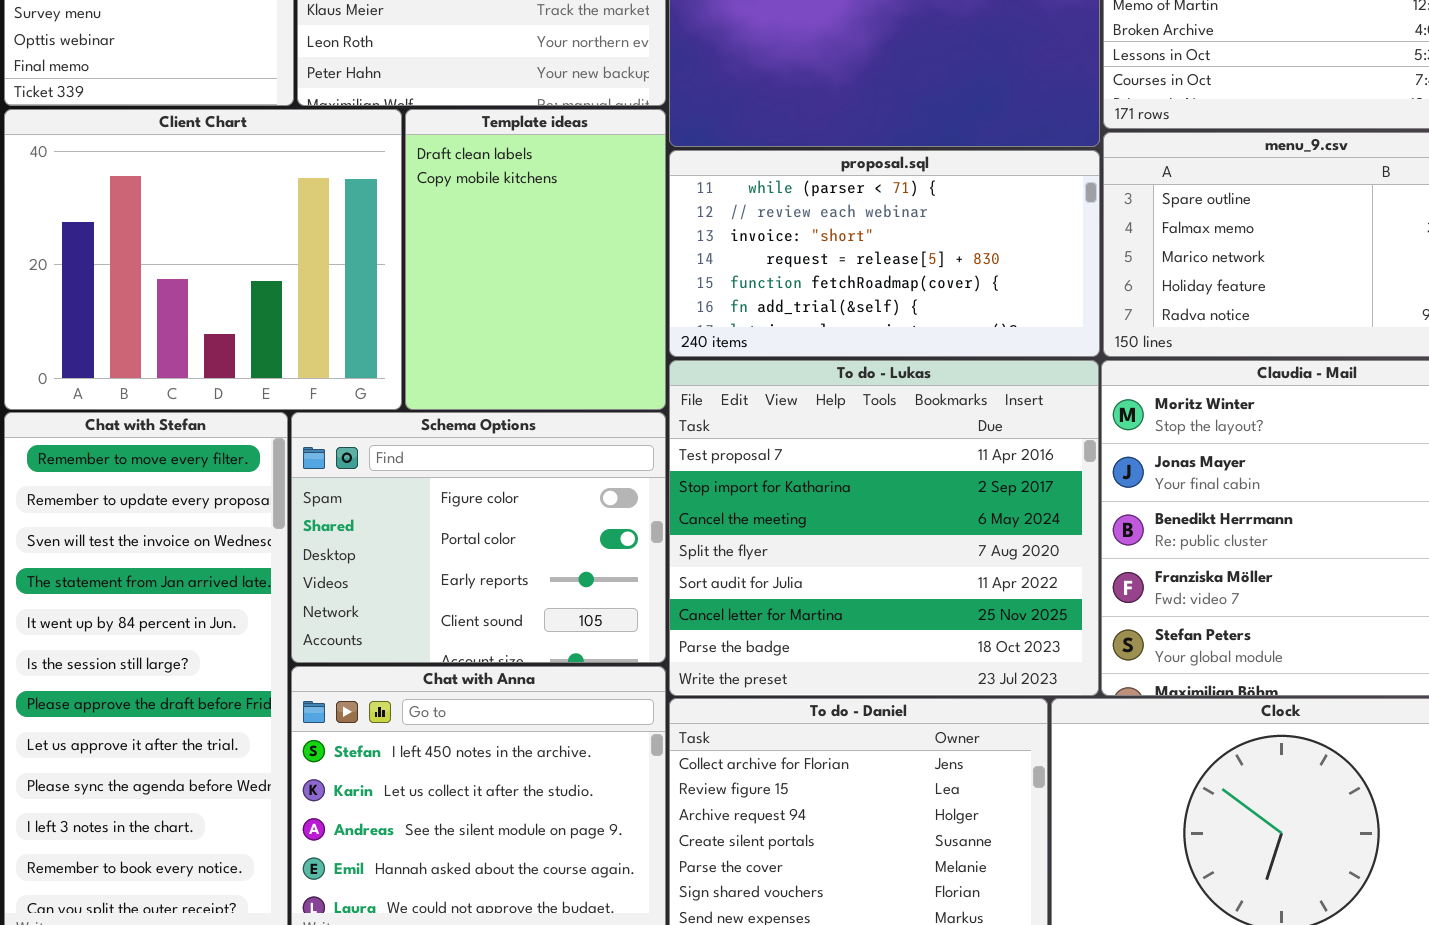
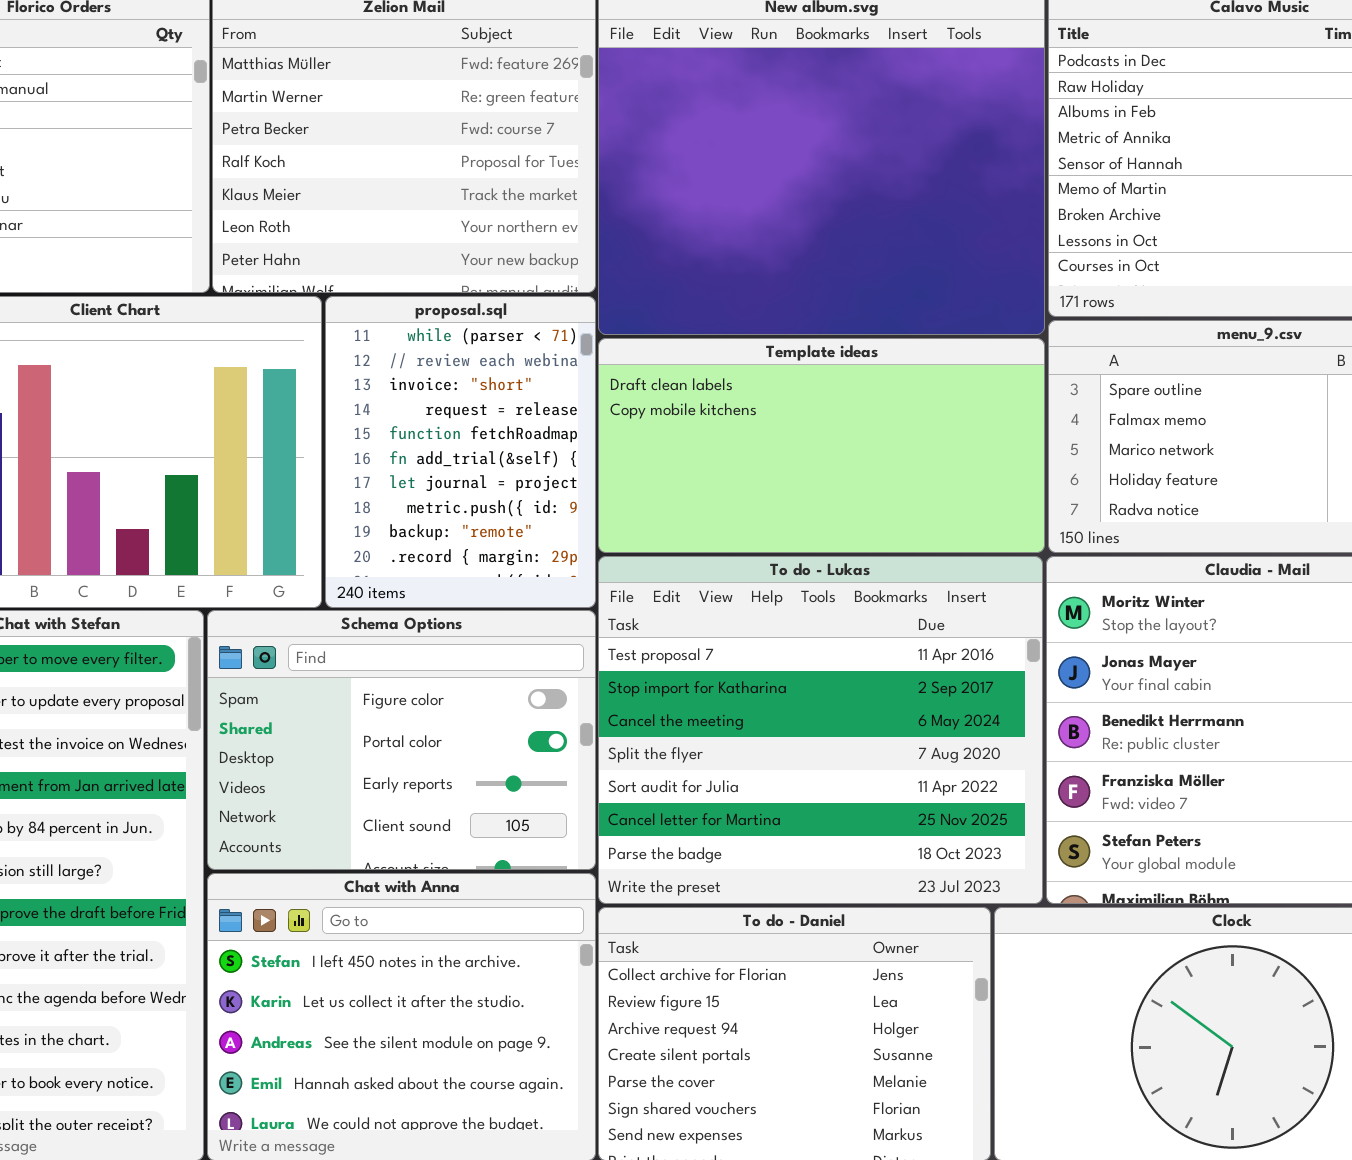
Template ideas: [405,109,666,410] -> [598,338,1045,553], moved, resized
proposal.sql: [669,150,1100,357] -> [325,296,596,608], moved, resized

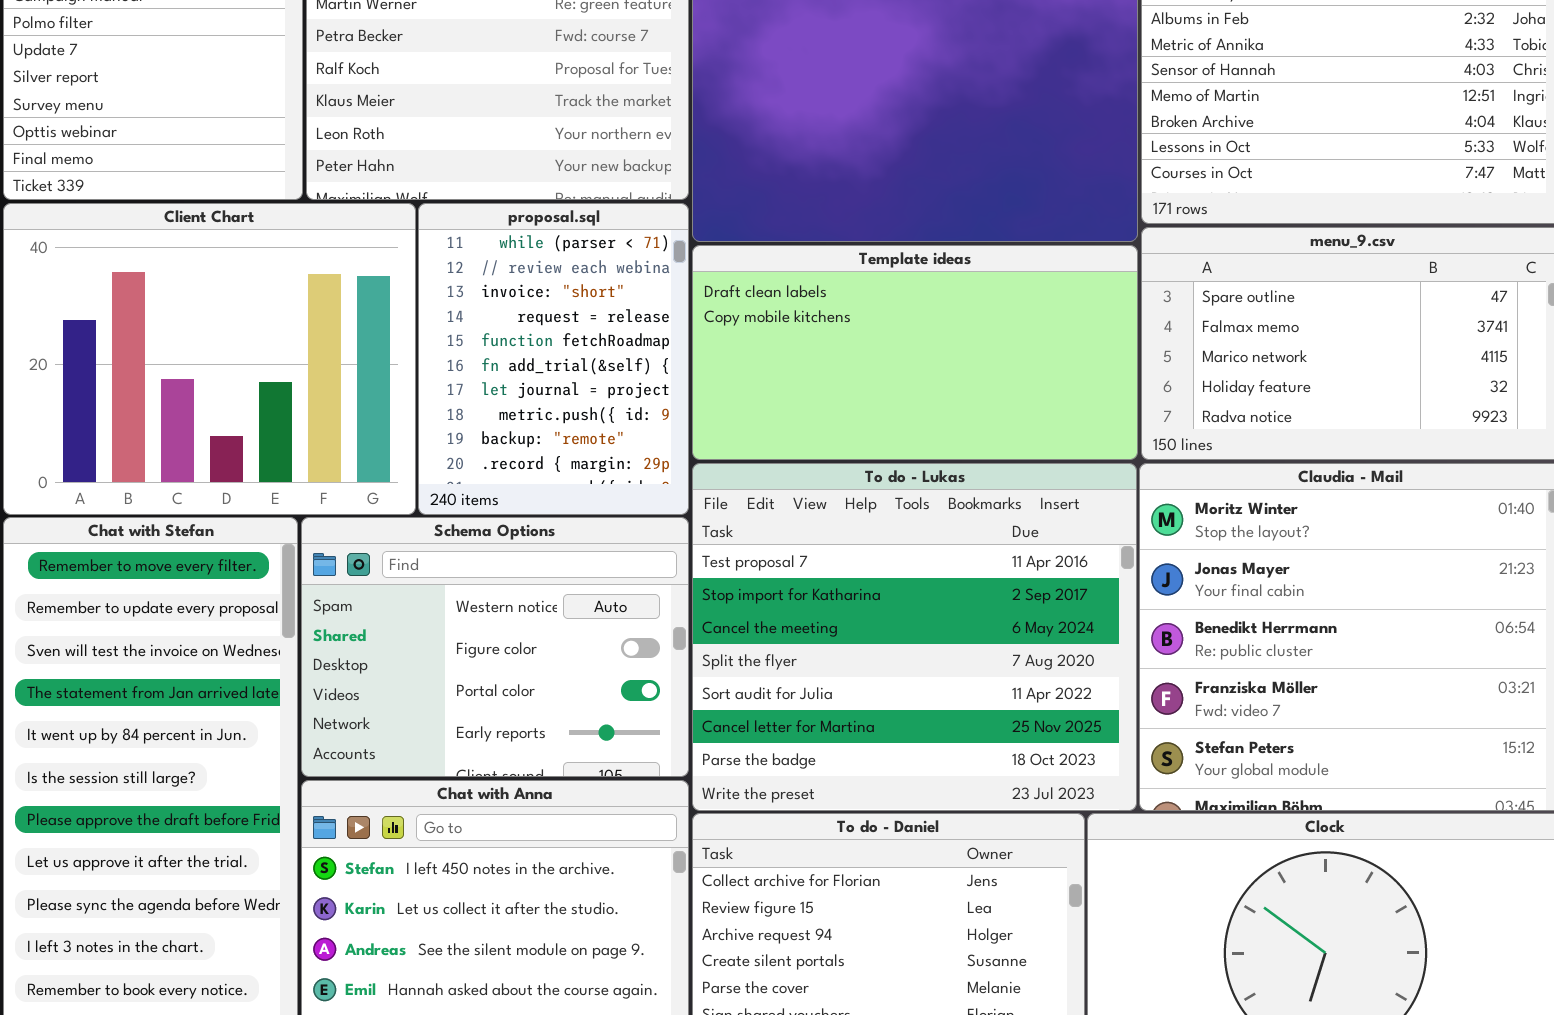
Schema Options: [207,610,596,870] -> [301,517,689,777], scrolled up 1 row

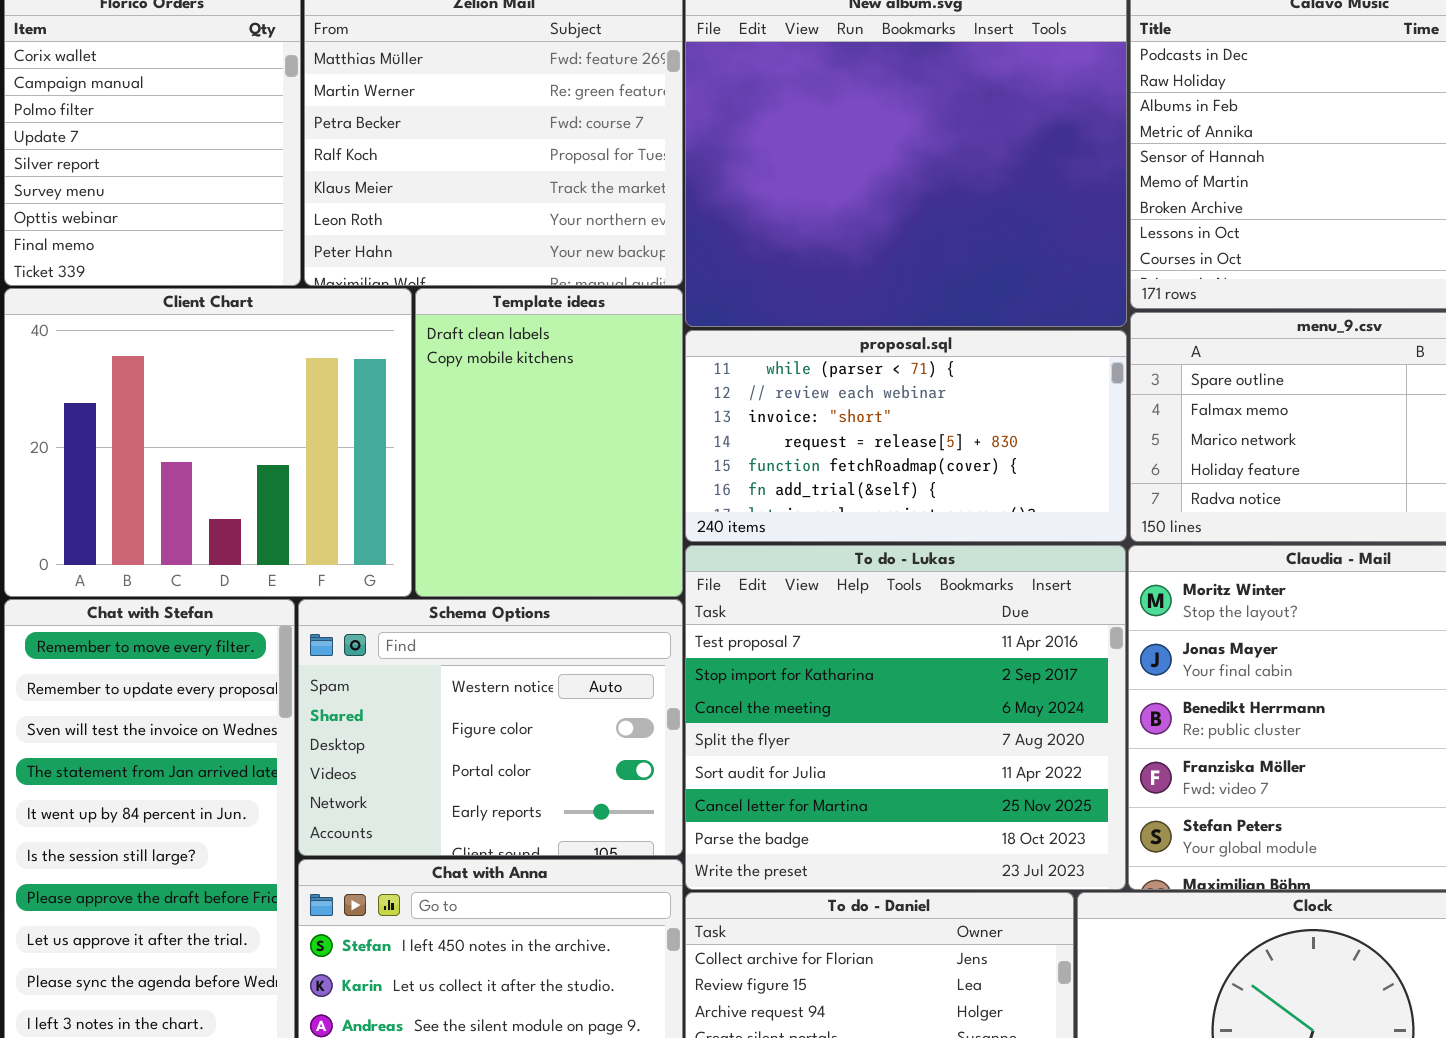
proposal.sql: [418,203,689,515] -> [685,330,1127,542], moved, resized
Template ideas: [692,245,1138,460] -> [415,288,683,597], moved, resized

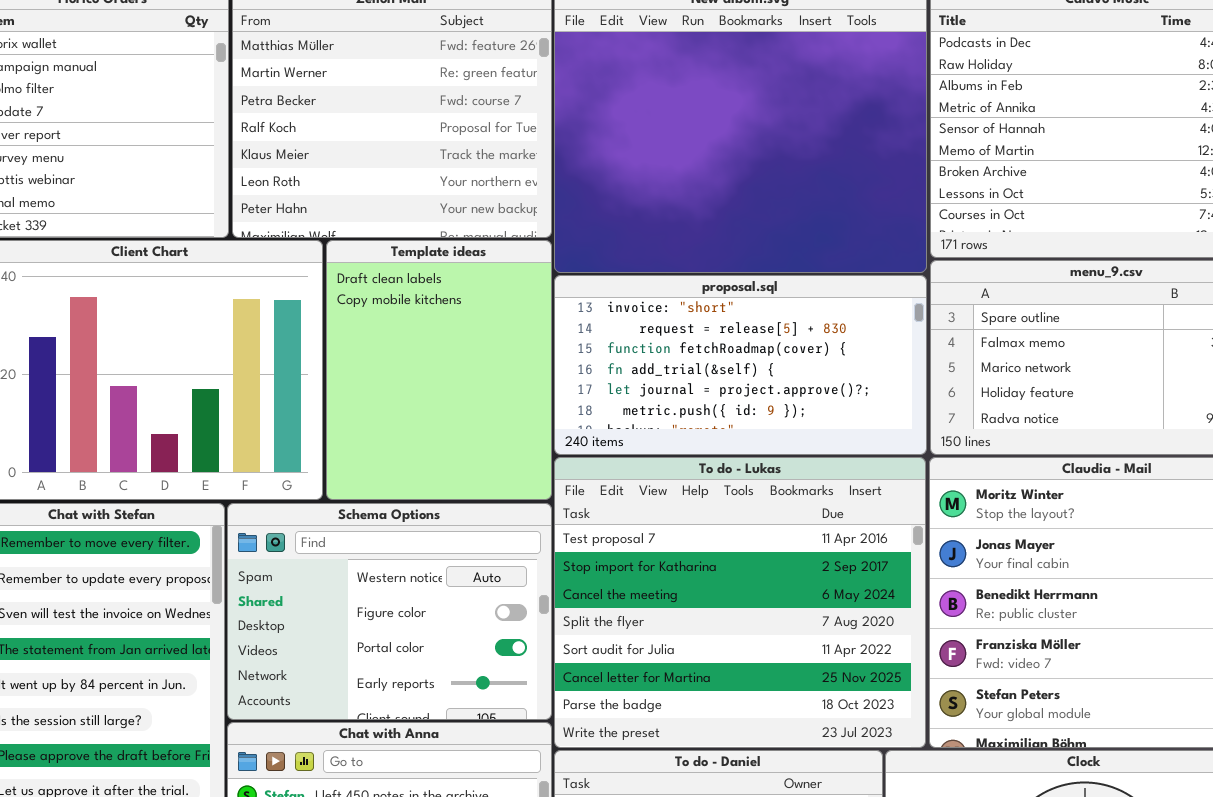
proposal.sql: [685,330,1127,542] -> [554,275,927,455], scrolled down 2 rows

